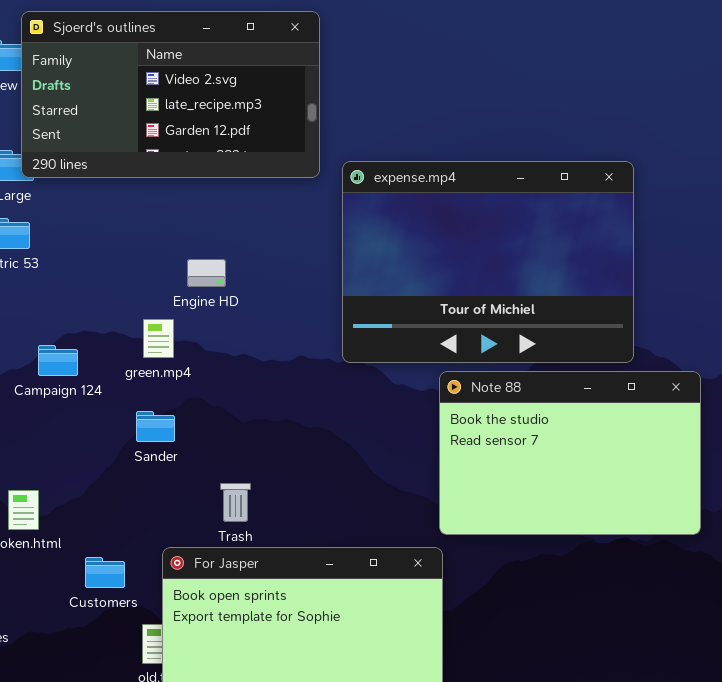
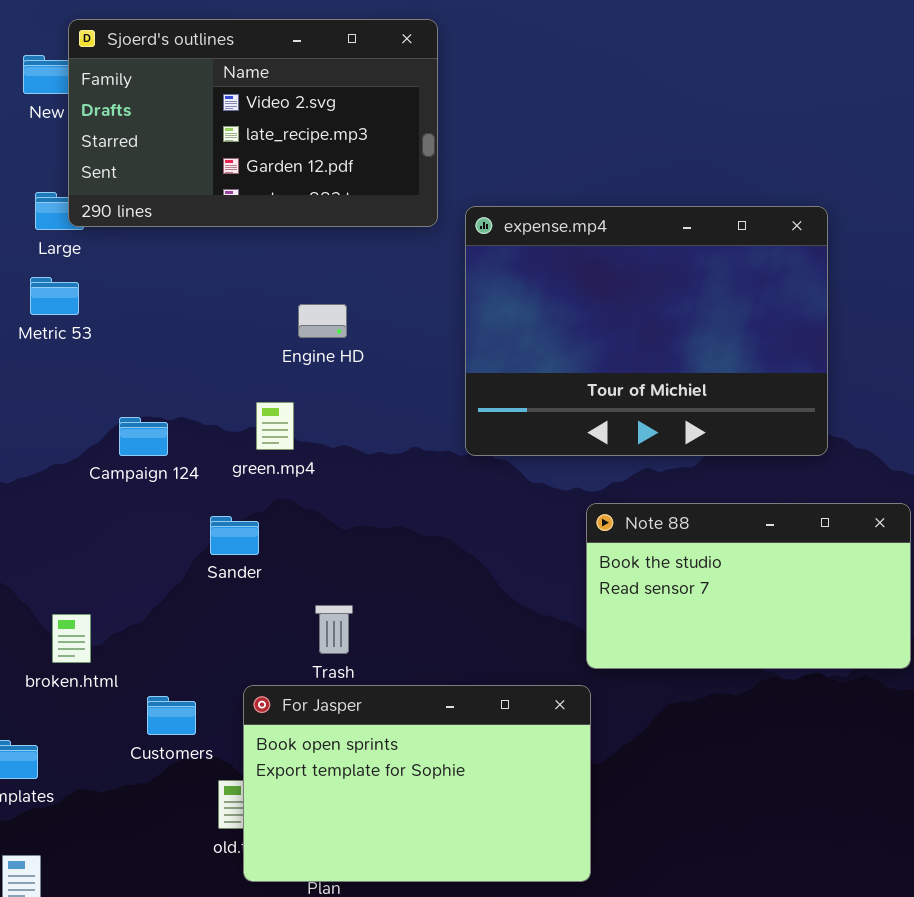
Engine HD: [187,259,226,287] -> [298,304,347,338], moved
green.mp4: [143,319,174,358] -> [256,402,294,450], moved
Campaign 124: [38,345,78,376] -> [119,417,168,456], moved
Note 88: [439,371,701,535] -> [586,503,911,669], resized

